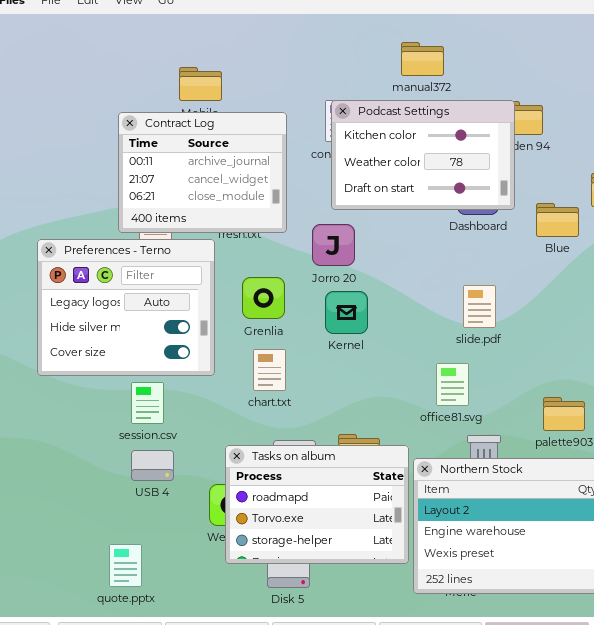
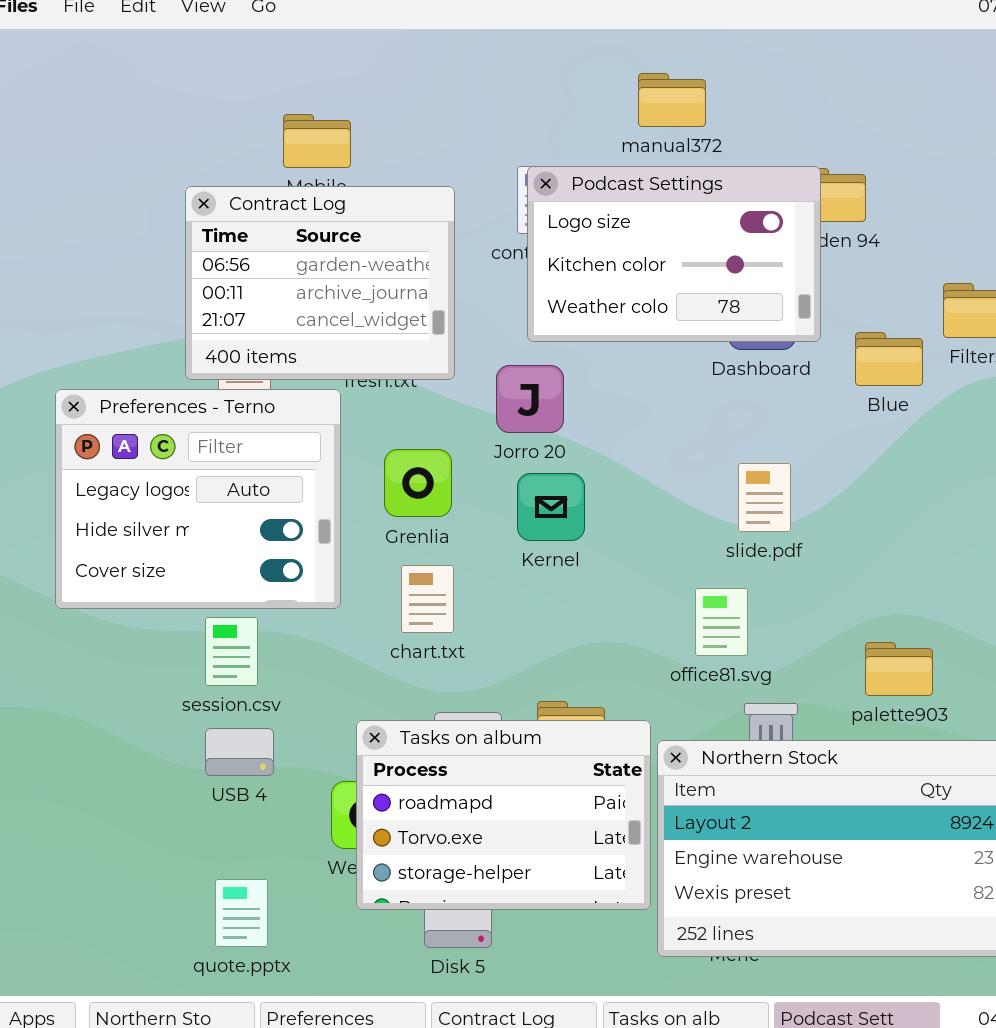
Podcast Settings: [331,100,515,210] -> [527,166,821,342], scrolled up 1 row
Contract Log: [118,112,287,233] -> [185,186,455,380], scrolled up 1 row
quote.pptx: [109,544,142,587] -> [215,879,268,947], moved

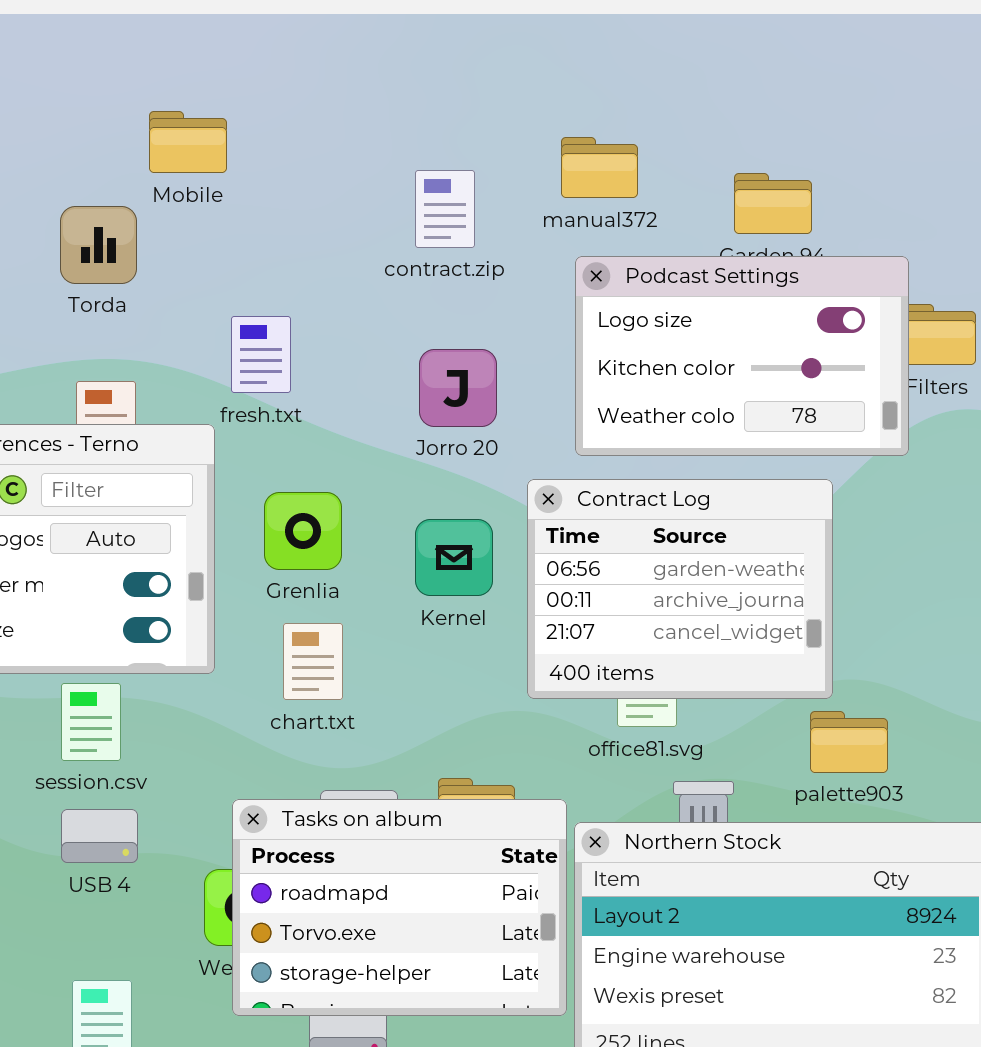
manual372: [638,73,706,127] -> [561,137,638,198], moved
Podcast Settings: [527,166,821,342] -> [575,256,909,456], moved
Contract Log: [185,186,455,380] -> [527,479,833,699], moved
Jorro 20: [496,365,564,433] -> [419,349,497,427], moved

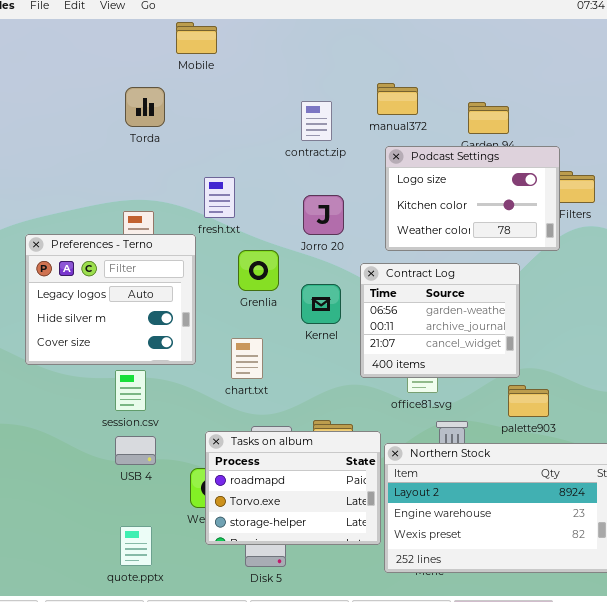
Mobile: [149,111,227,173] -> [176,22,217,54], moved
Torda: [60,206,137,284] -> [125,87,165,127], moved
Grenlia: [264,492,342,570] -> [238,250,279,291], moved

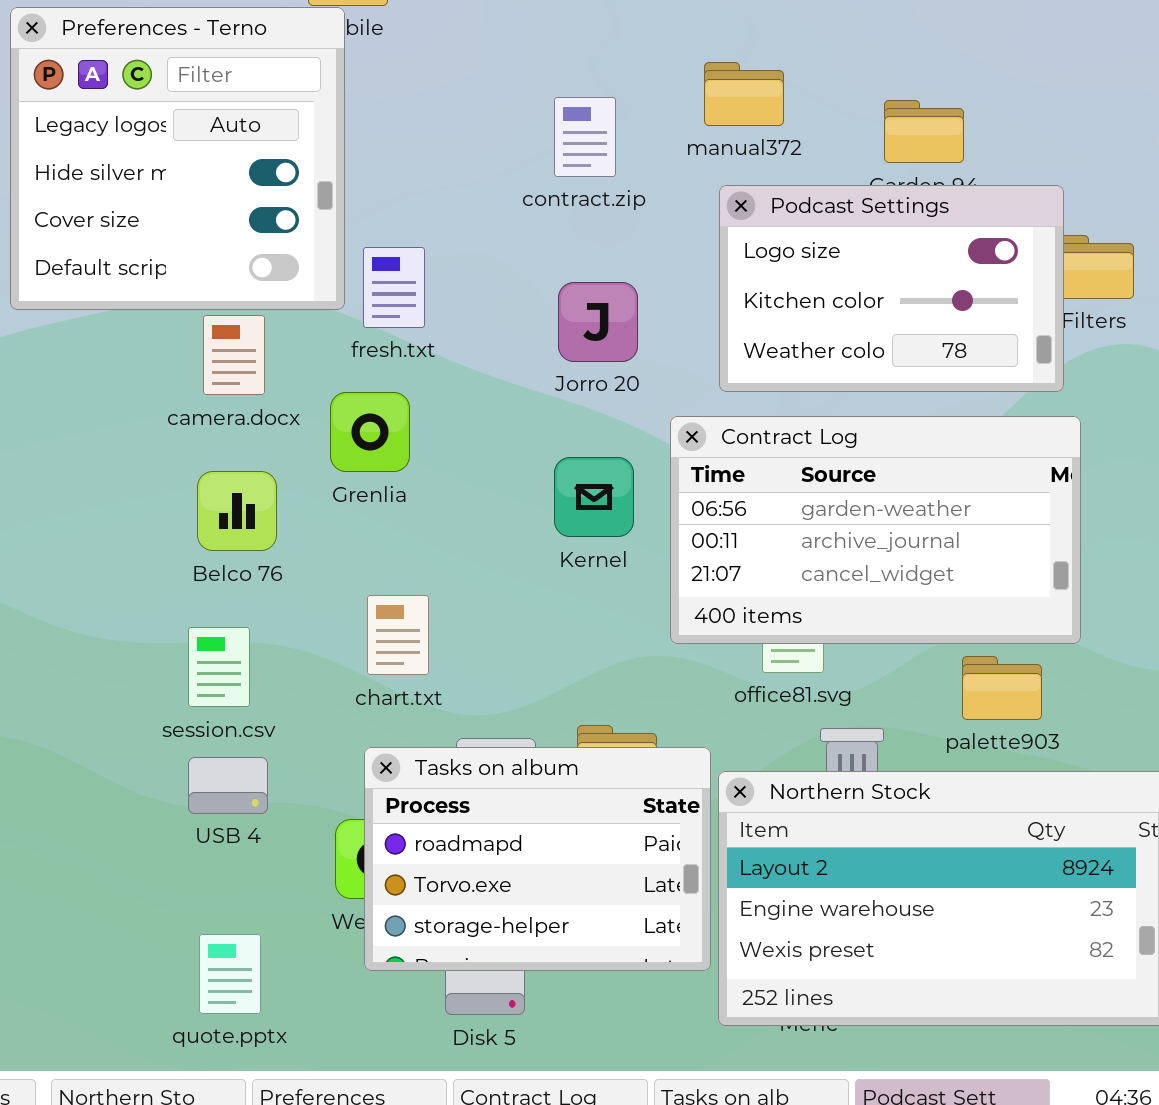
Preferences - Terno: [25,234,196,365] -> [10,7,345,310], moved, resized
Grenlia: [238,250,279,291] -> [330,392,410,472], moved
Contract Log: [360,263,520,378] -> [670,416,1081,644], resized
chart.txt: [231,338,263,379] -> [367,595,429,675], moved

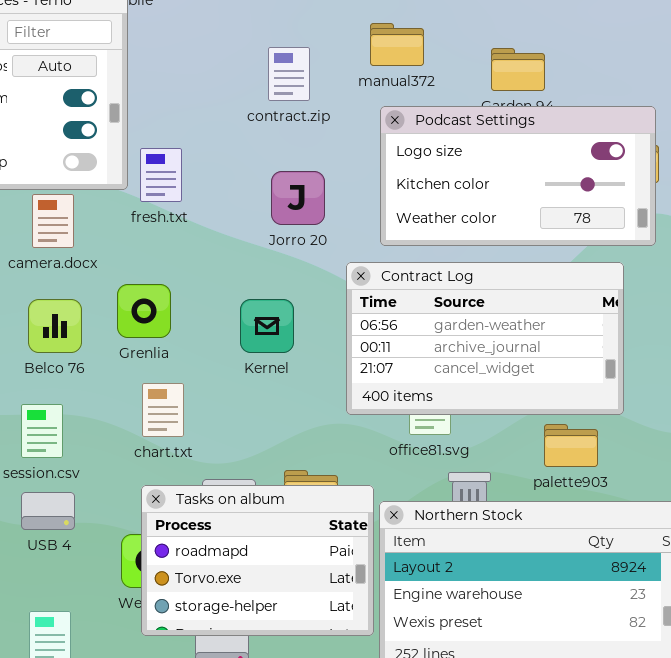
Podcast Settings: [719,185,1064,392] -> [380,106,656,246], resized
Grenlia: [330,392,410,472] -> [117,284,171,338], moved
Kernel: [554,457,634,537] -> [240,299,294,353], moved

